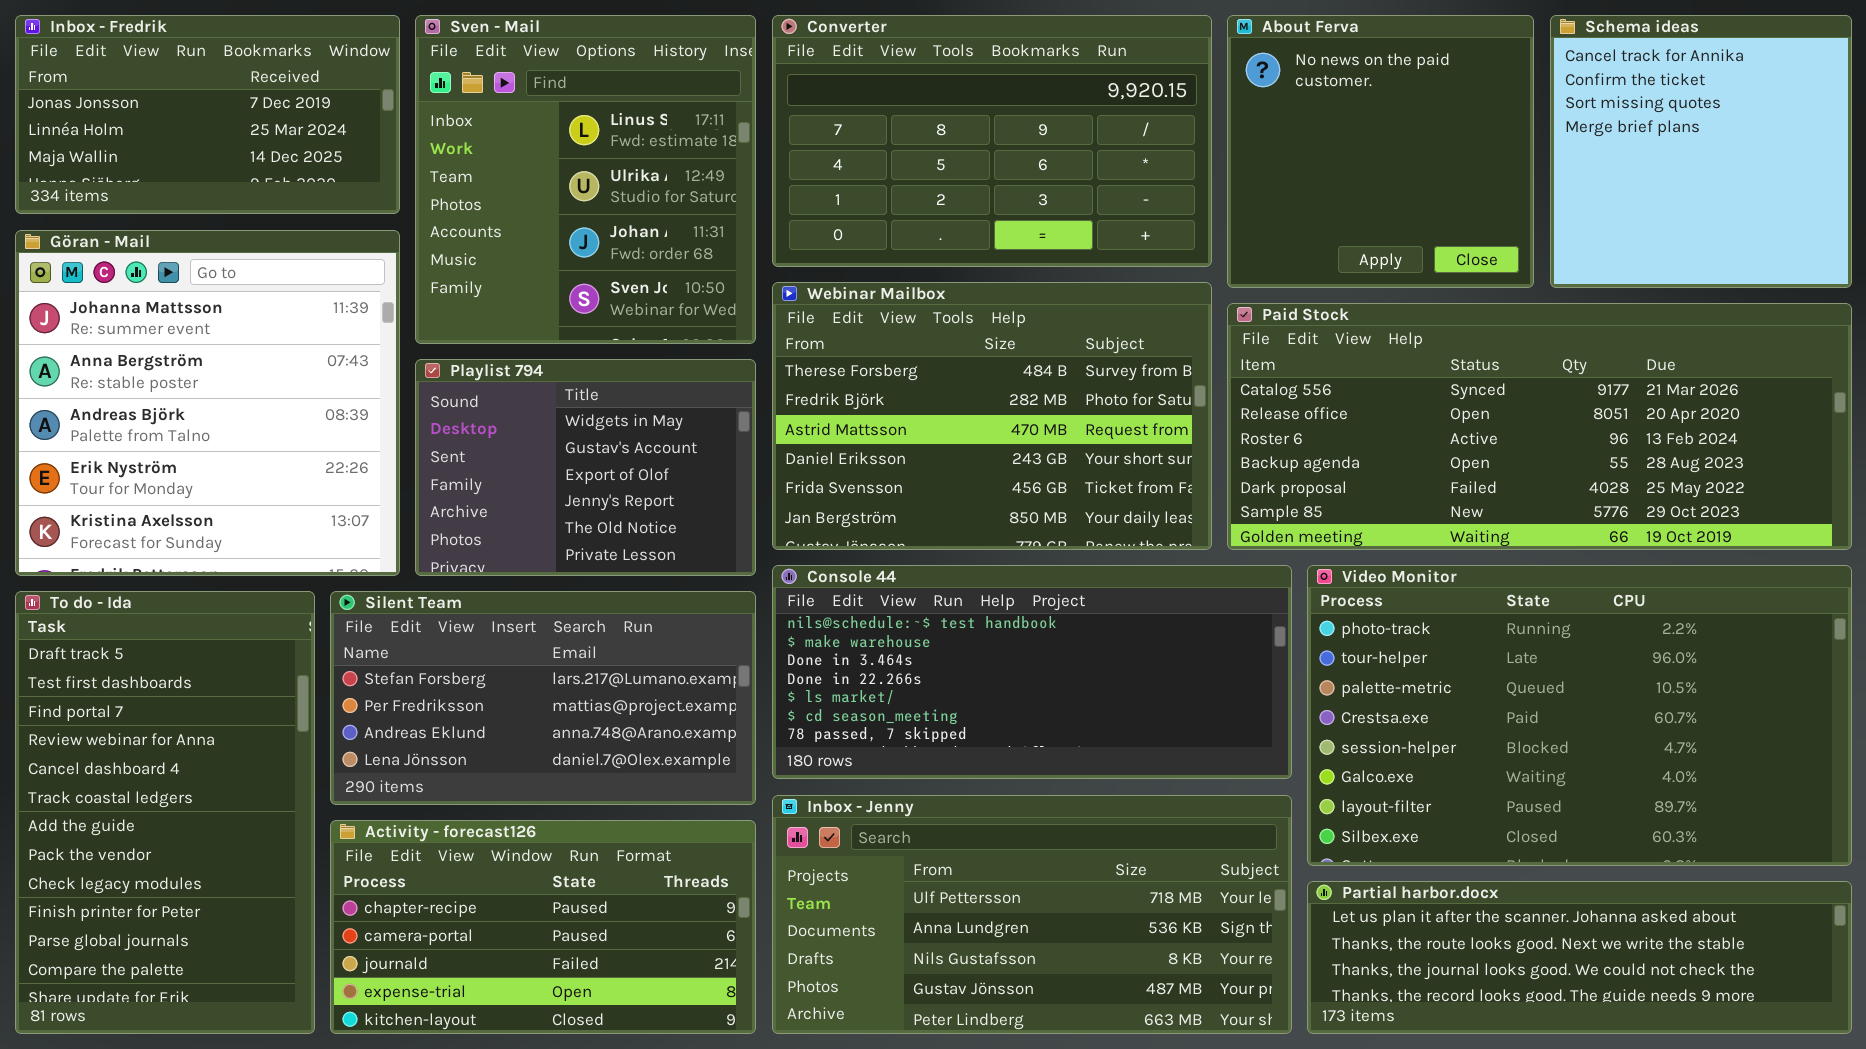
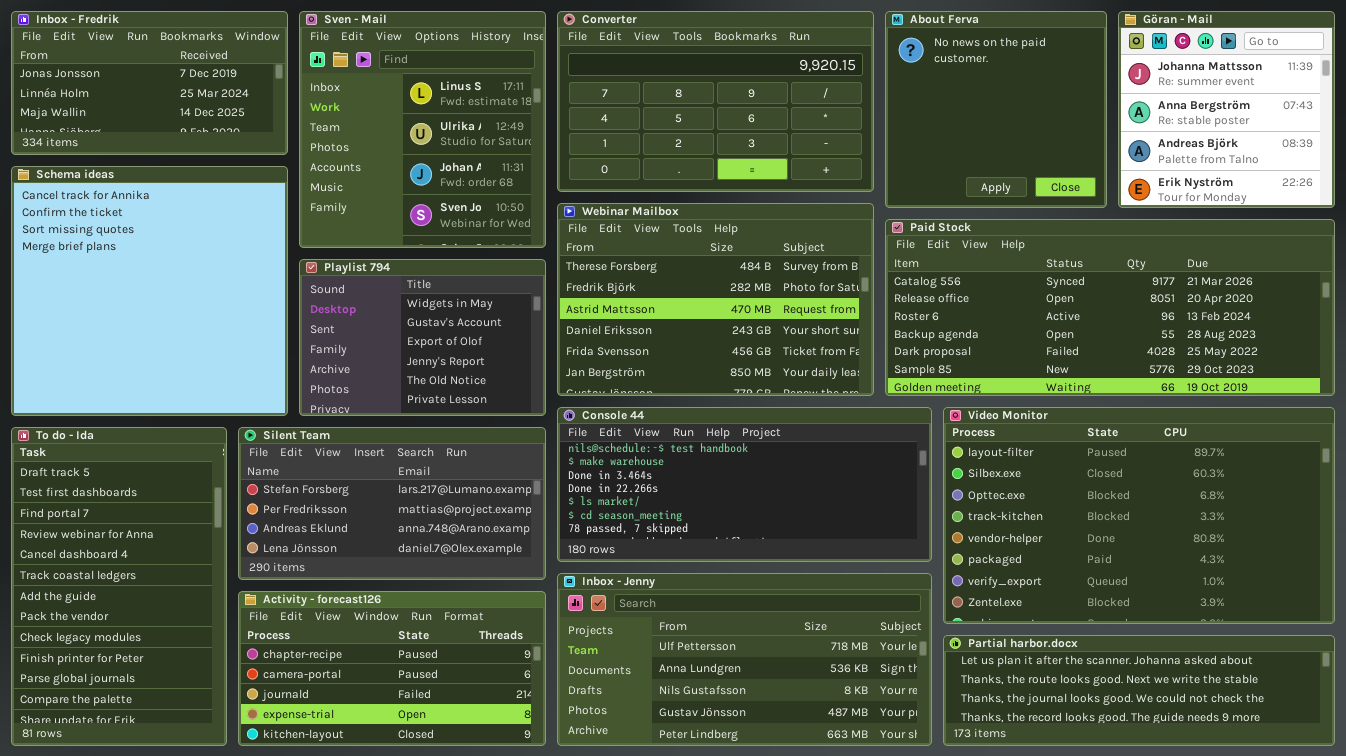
Schema ideas: [1550,15,1852,288] -> [11,166,288,416], moved, resized
Göran - Mail: [15,230,400,576] -> [1118,11,1335,208], moved, resized
Video Monitor: [1307,565,1852,866] -> [943,407,1335,624], scrolled down 6 rows

